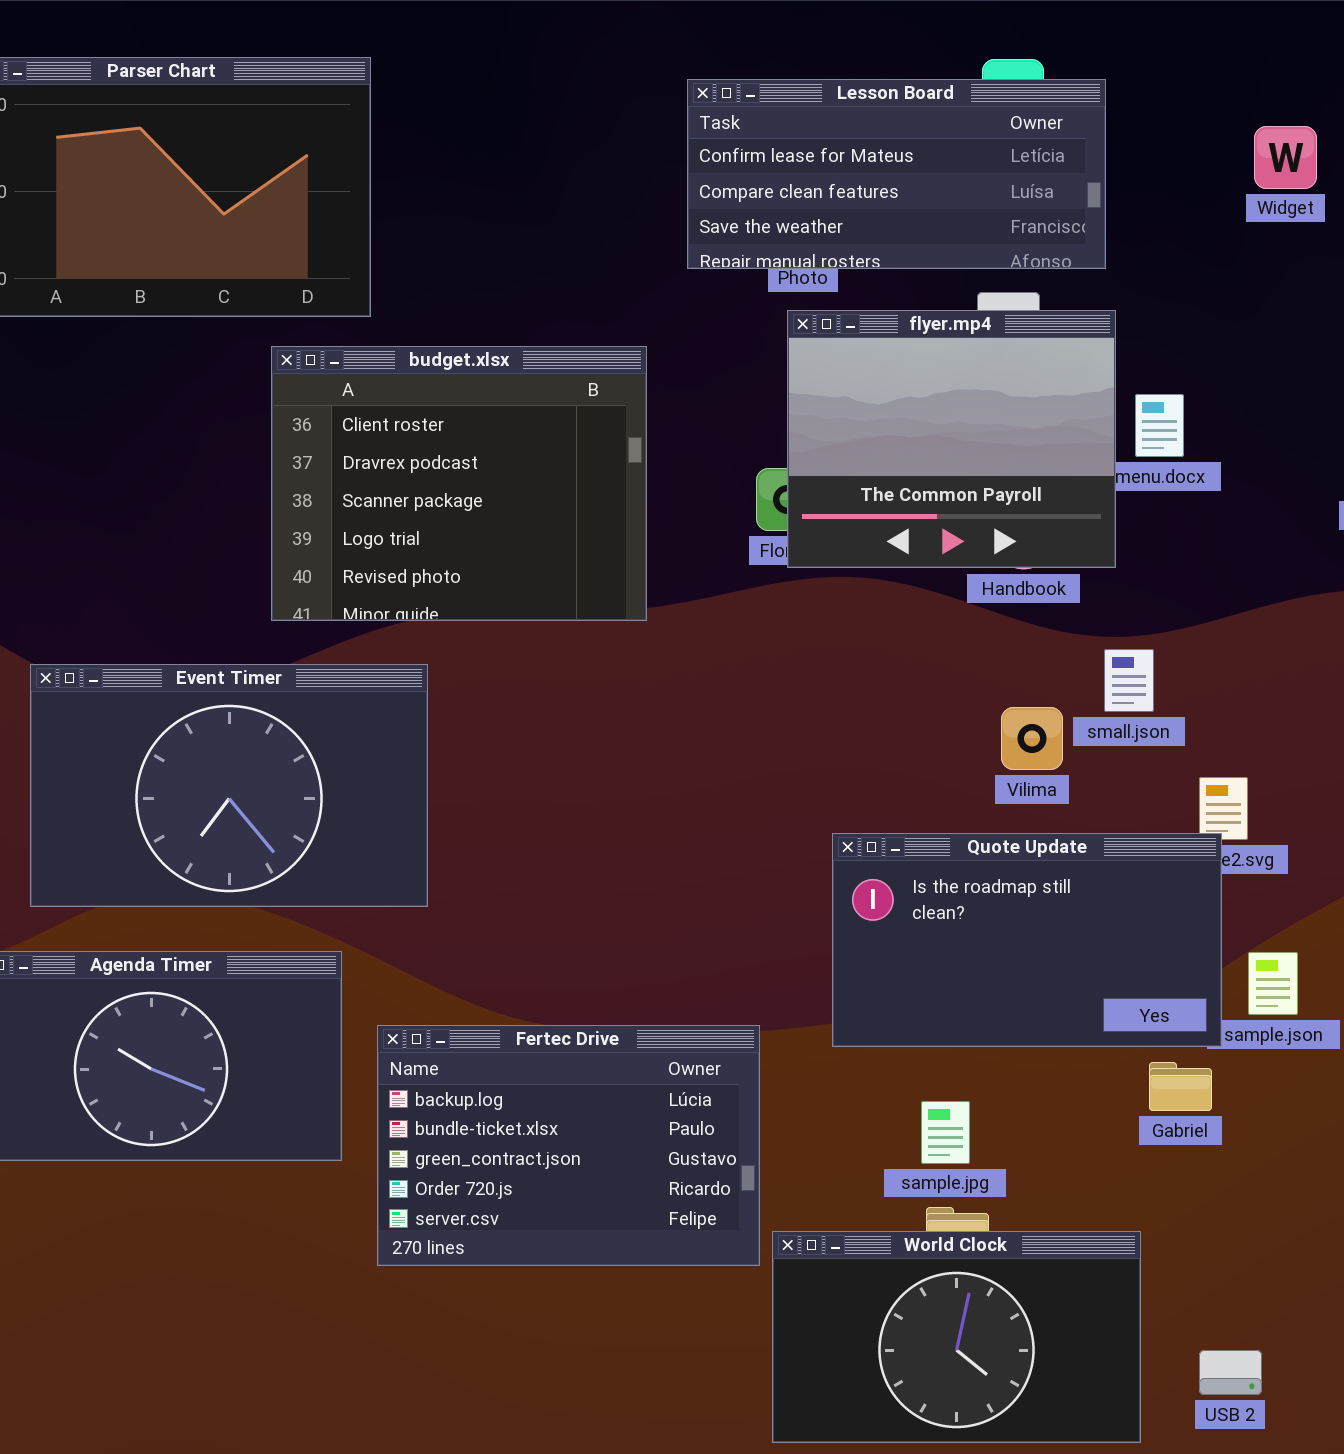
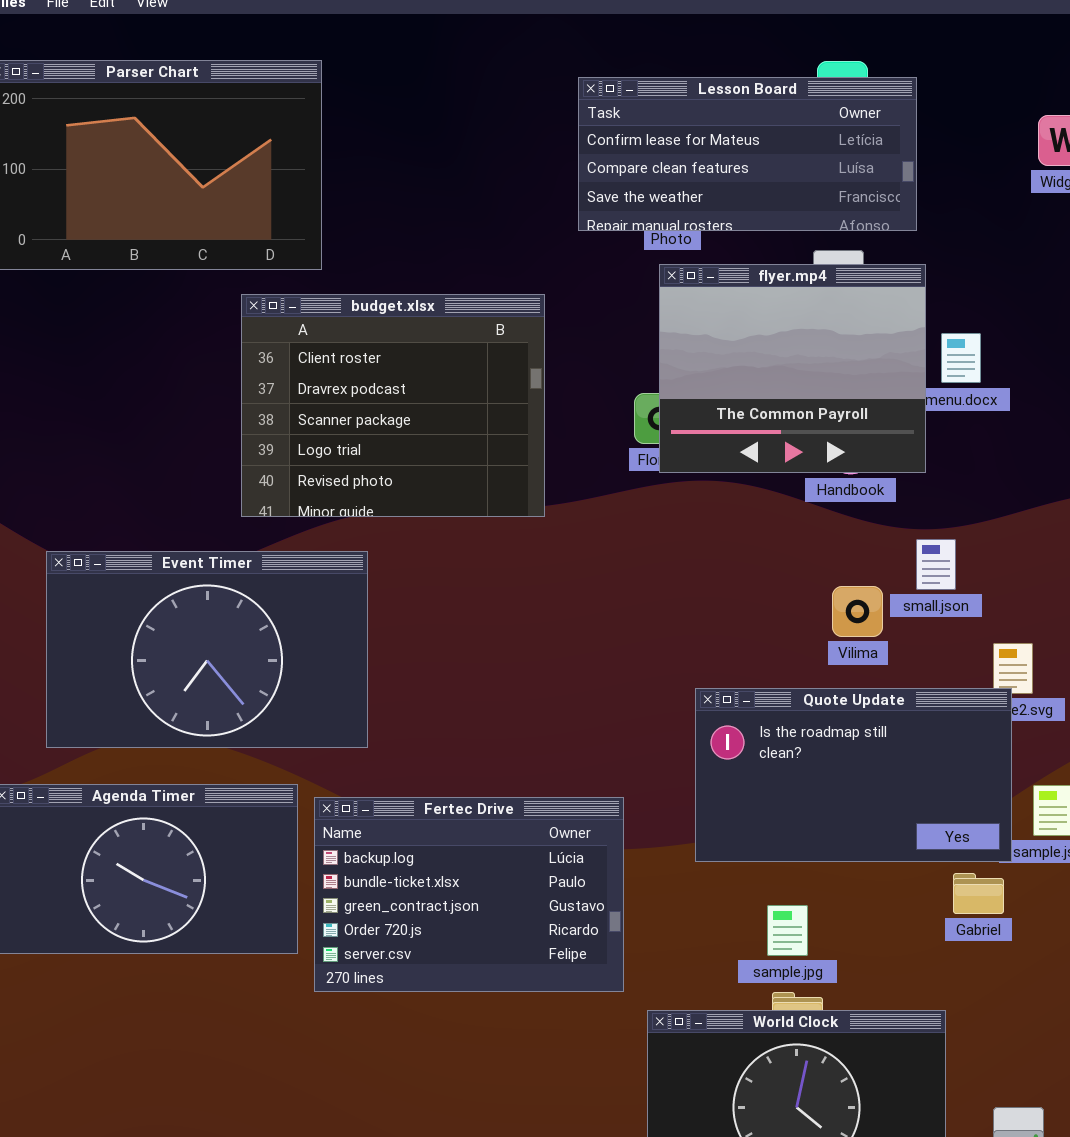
Fertec Drive: [377,1025,760,1266] -> [314,797,624,992], moved

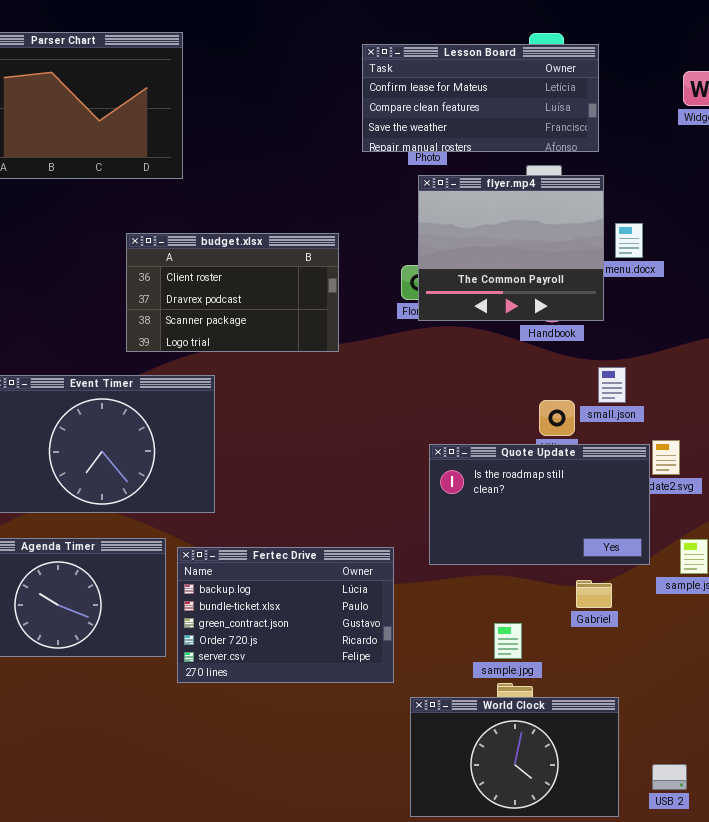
budget.xlsx: [241,294,545,517] -> [126,233,339,352], resized
Quote Update: [695,688,1012,862] -> [429,444,650,565], moved
Gabriel: [953,873,1004,914] -> [576,580,612,608], moved

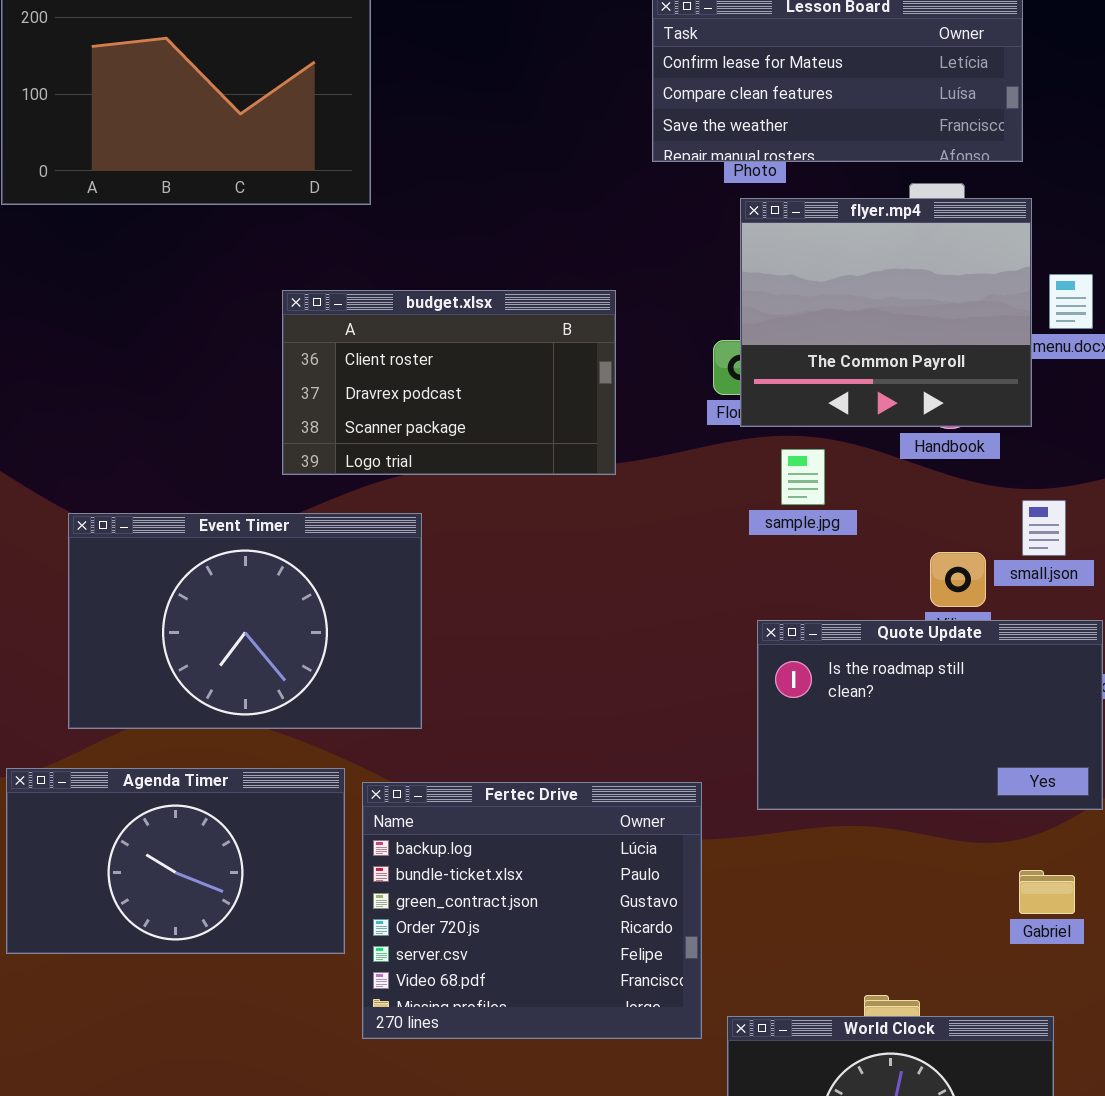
Fertec Drive: [177,547,394,683] -> [362,782,702,1039], resized
Gabriel: [576,580,612,608] -> [1019,870,1075,914], moved
sample.jpg: [494,623,522,659] -> [781,449,825,505], moved

